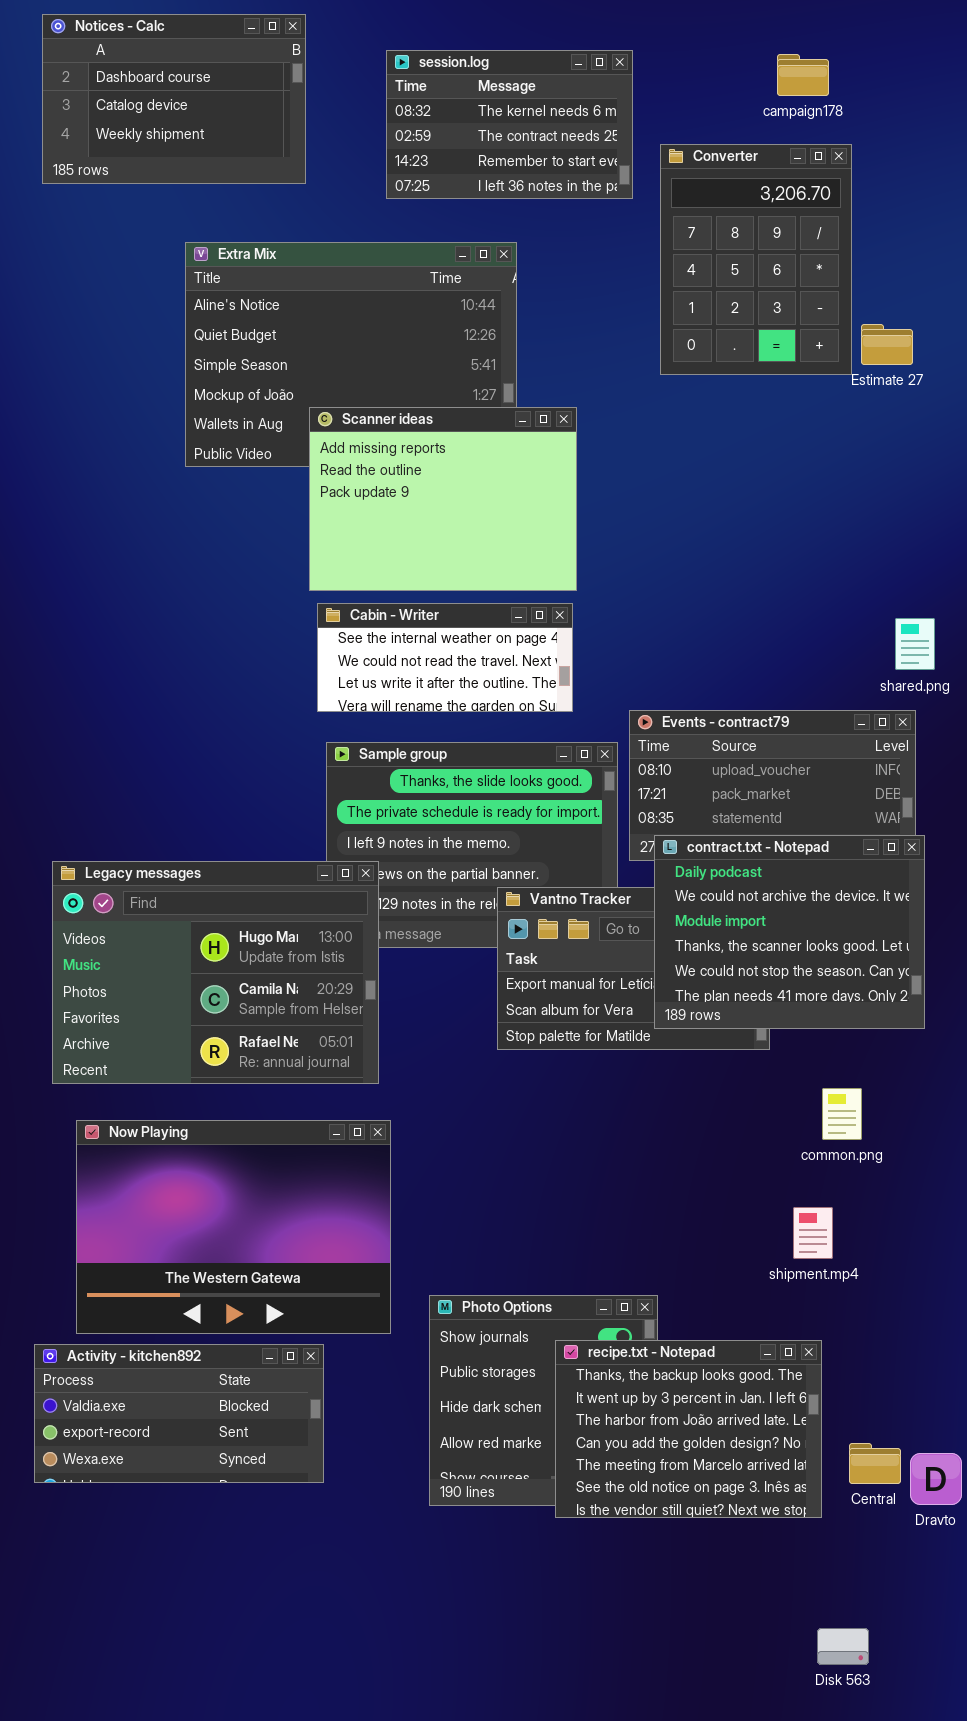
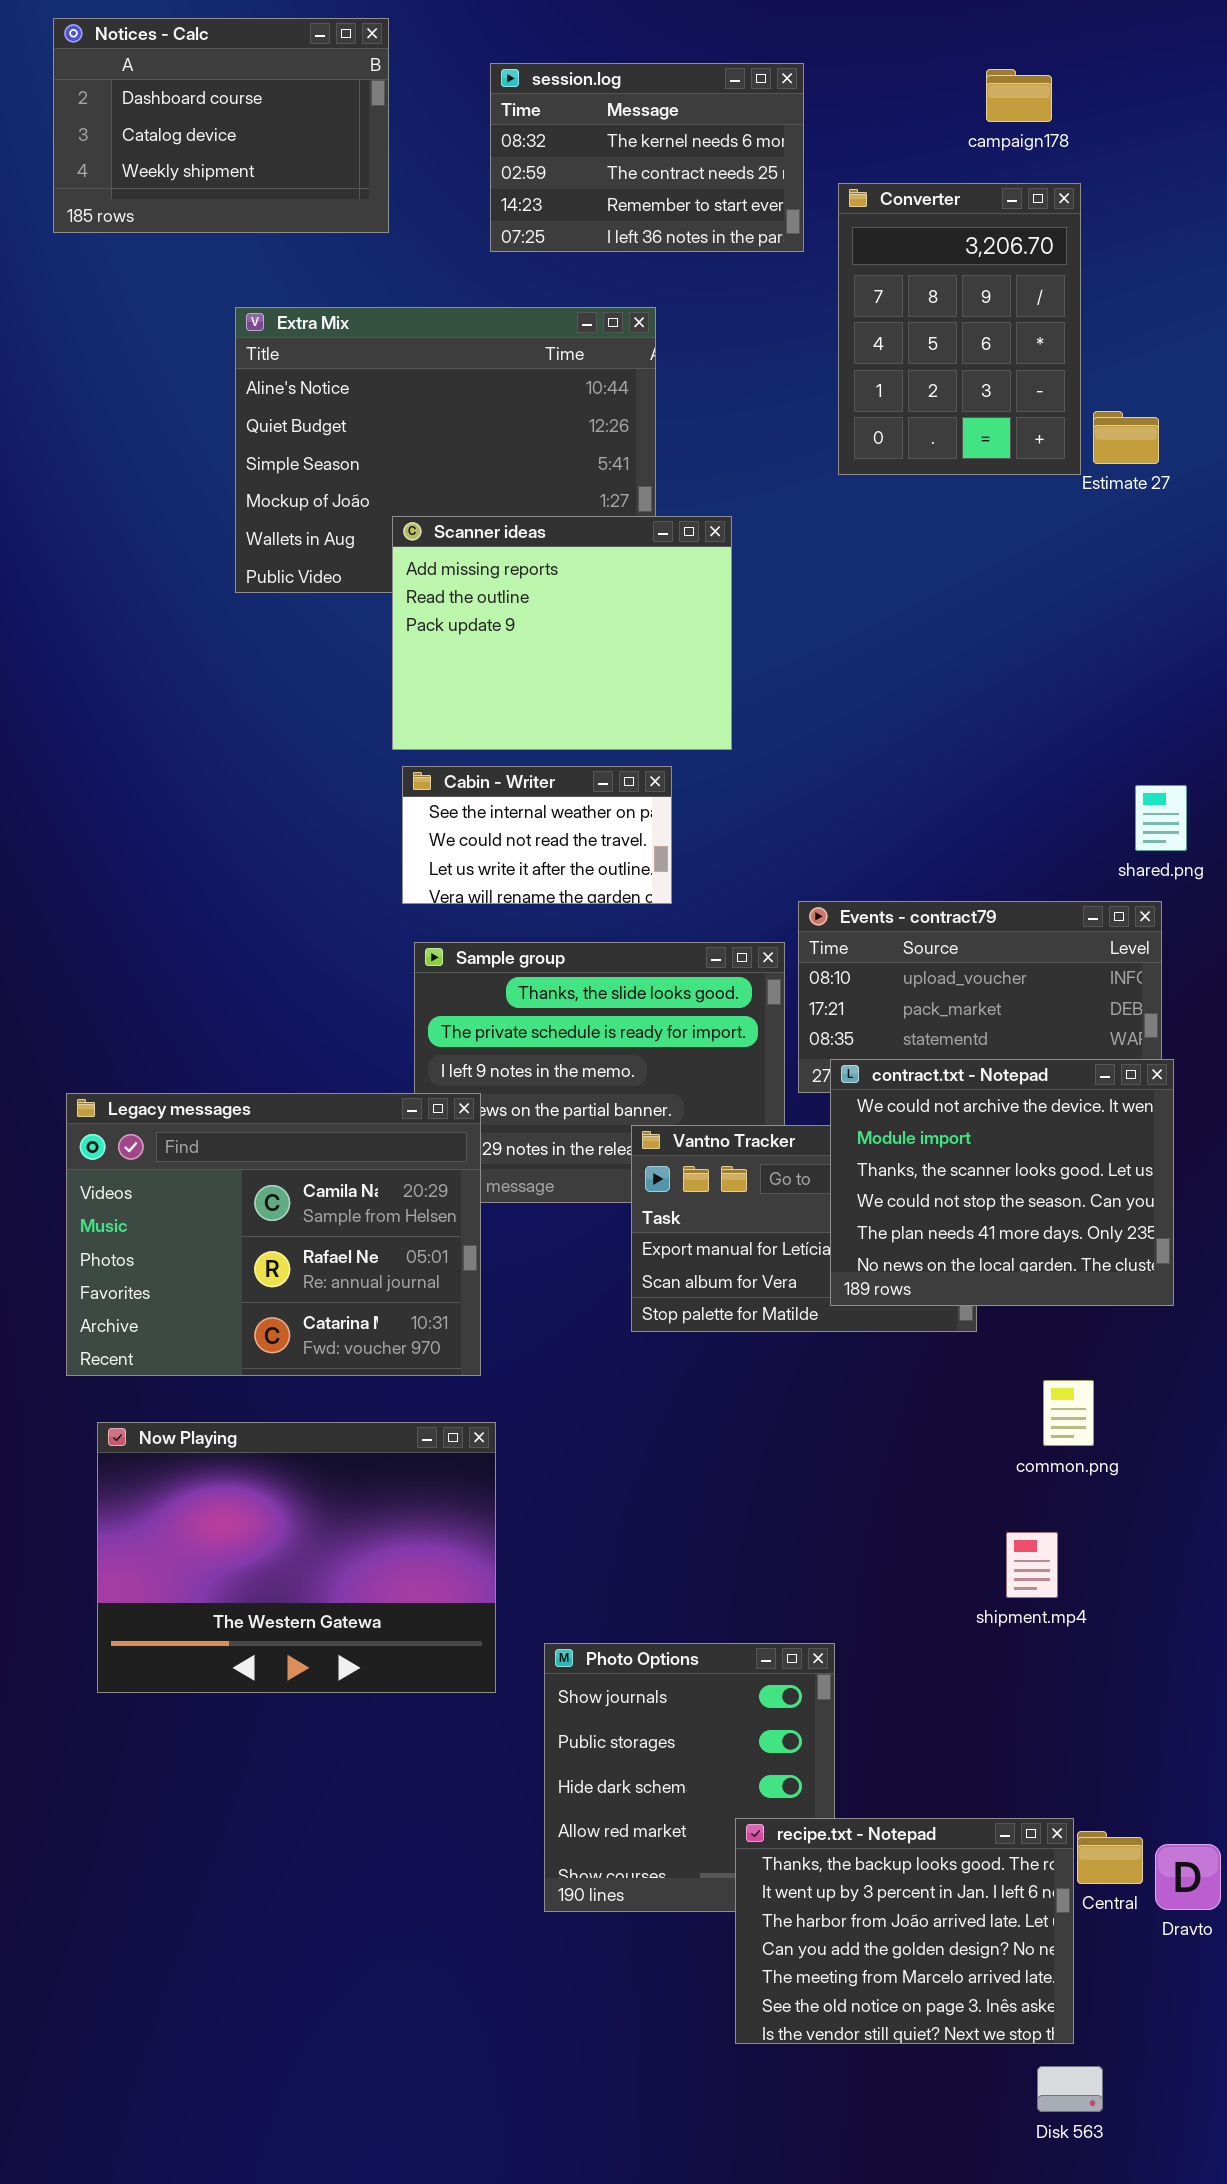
Cabin - Writer: [317,603,573,712] -> [402,766,672,904], resized
contract.txt - Notepad: [654,835,925,1029] -> [830,1059,1174,1306], scrolled down 1 row
Legacy messages: [52,861,379,1084] -> [66,1093,481,1376], scrolled down 1 row
recipe.txt - Notepad: [555,1340,822,1518] -> [735,1818,1074,2044], moved
Activity - kitchen892: [34,1344,324,1483] -> none, closed

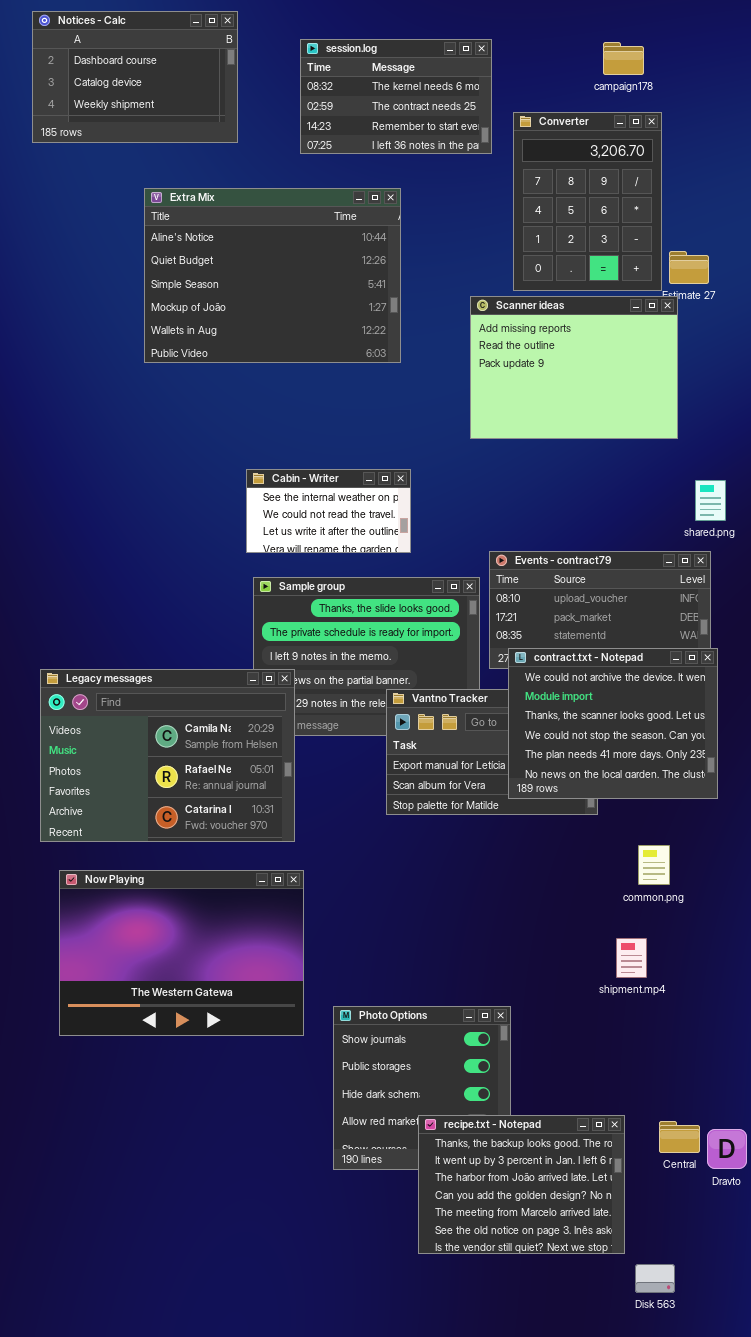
Scanner ideas: [392,516,732,750] -> [470,296,678,439], moved
recipe.txt - Notepad: [735,1818,1074,2044] -> [418,1115,625,1254], moved

